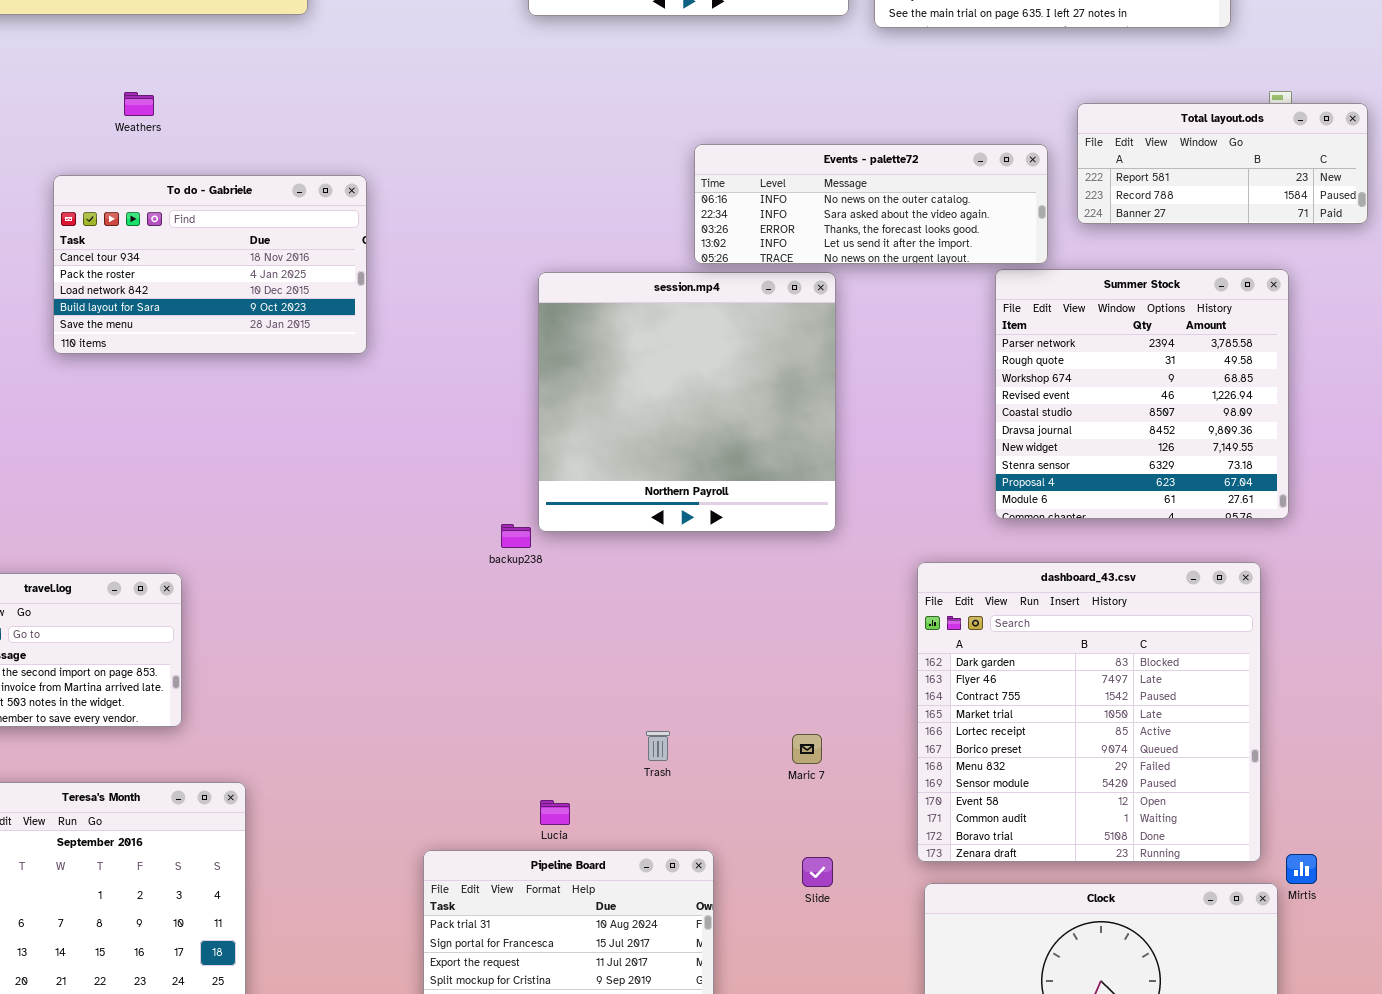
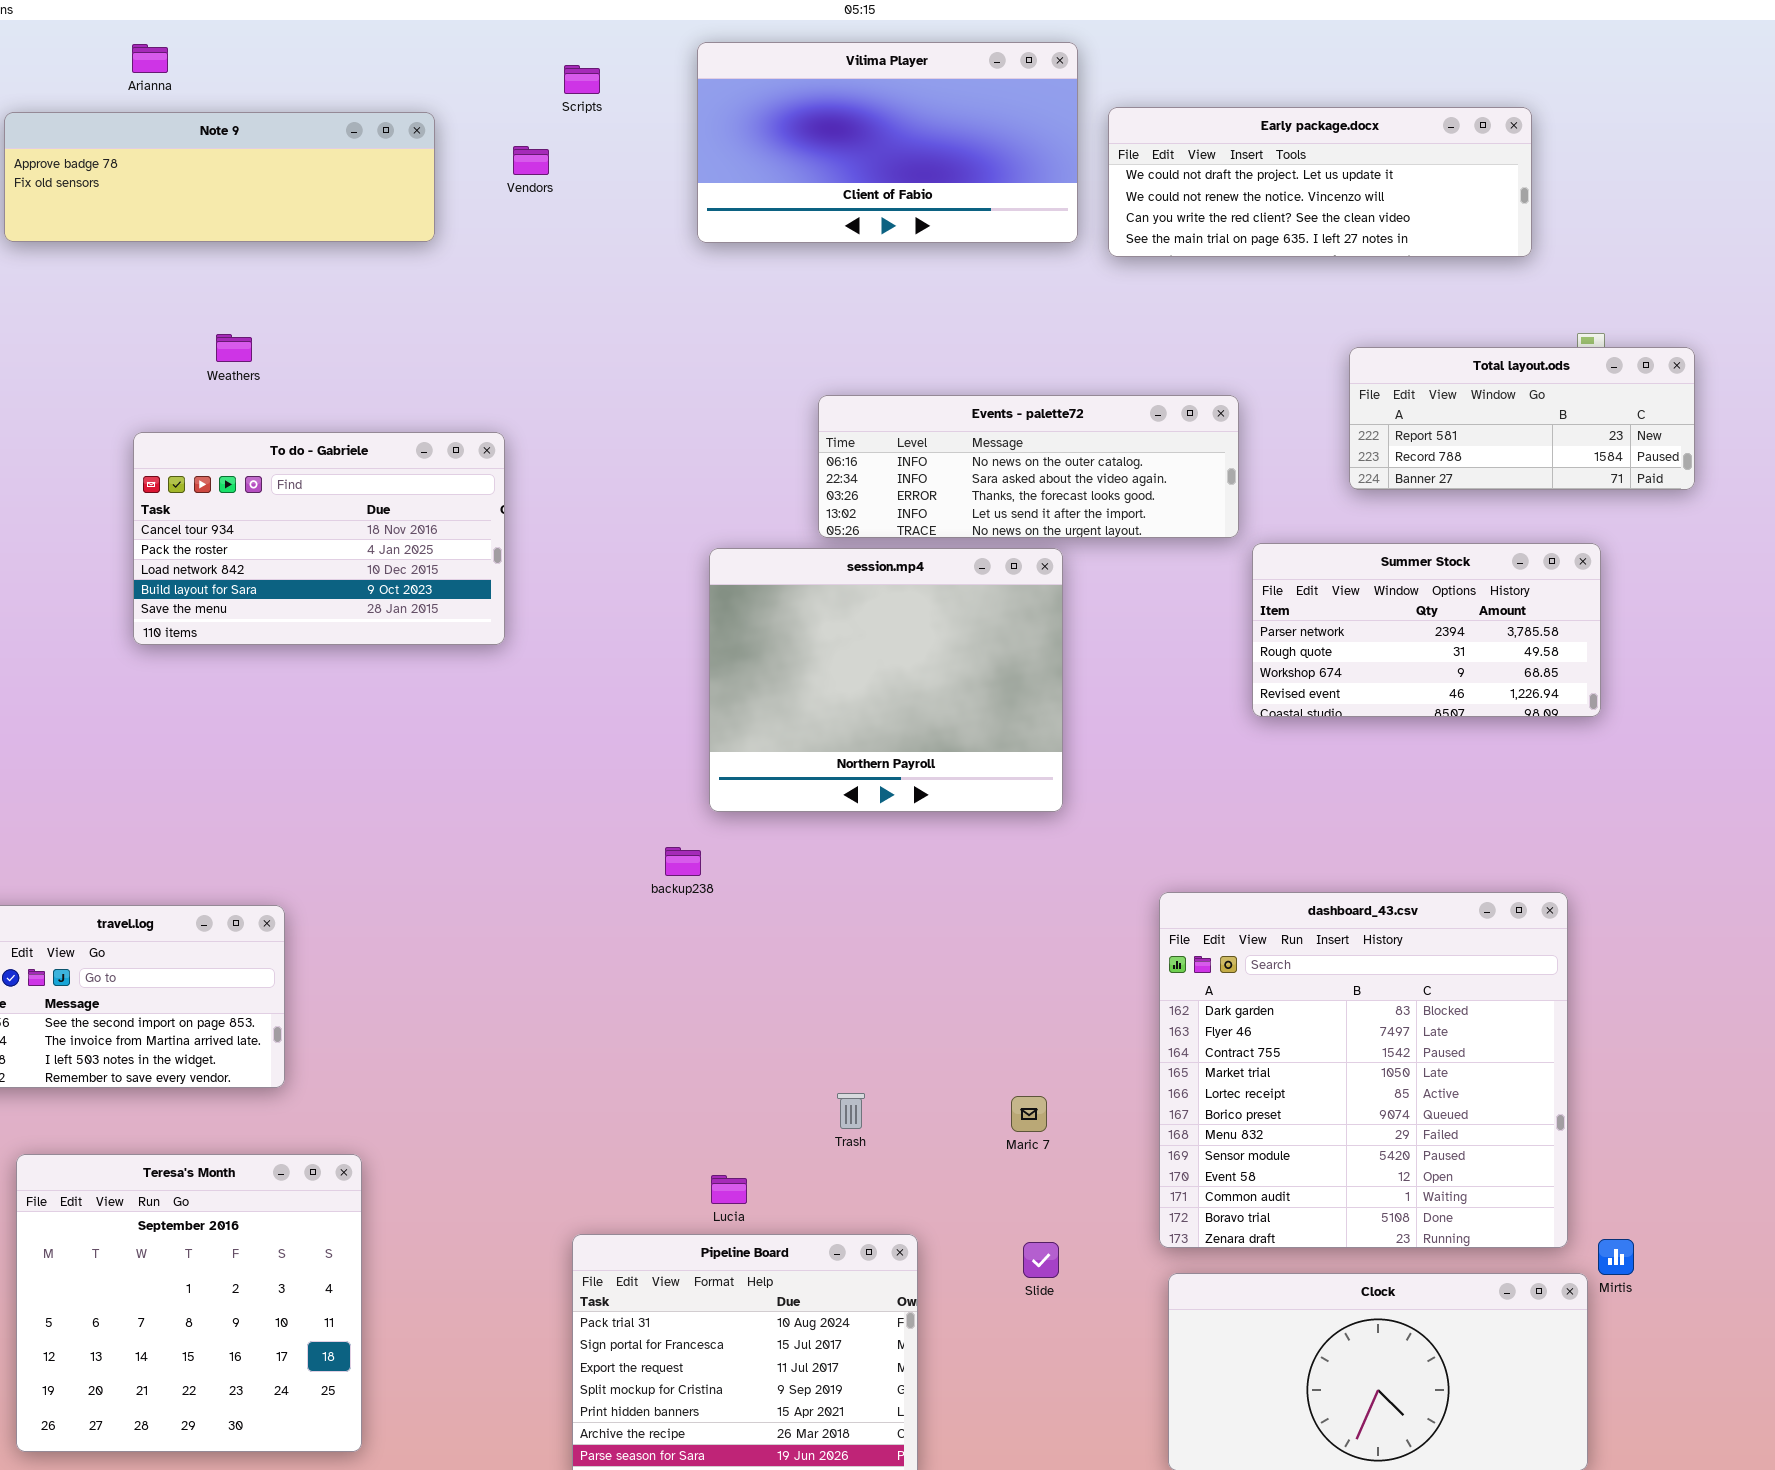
Events - palette72: [694,144,1048,264] -> [818,395,1239,538], moved
Summer Stock: [995,269,1289,519] -> [1252,543,1601,717], resized
session.mp4: [538,272,836,532] -> [709,548,1063,812], resized

